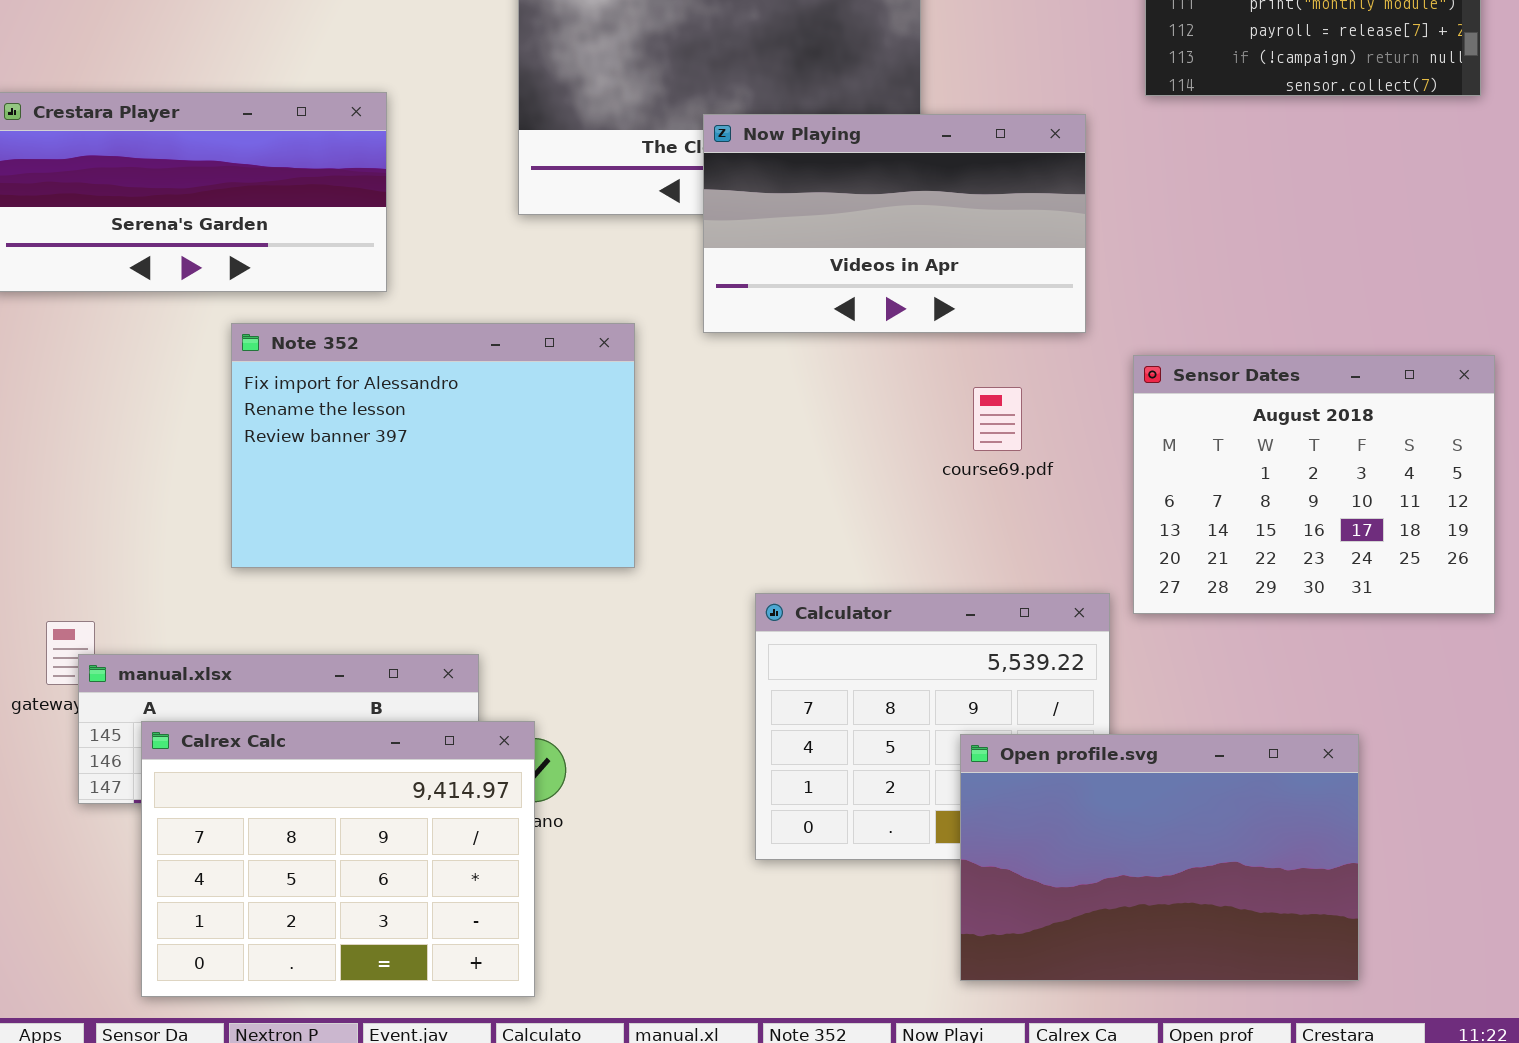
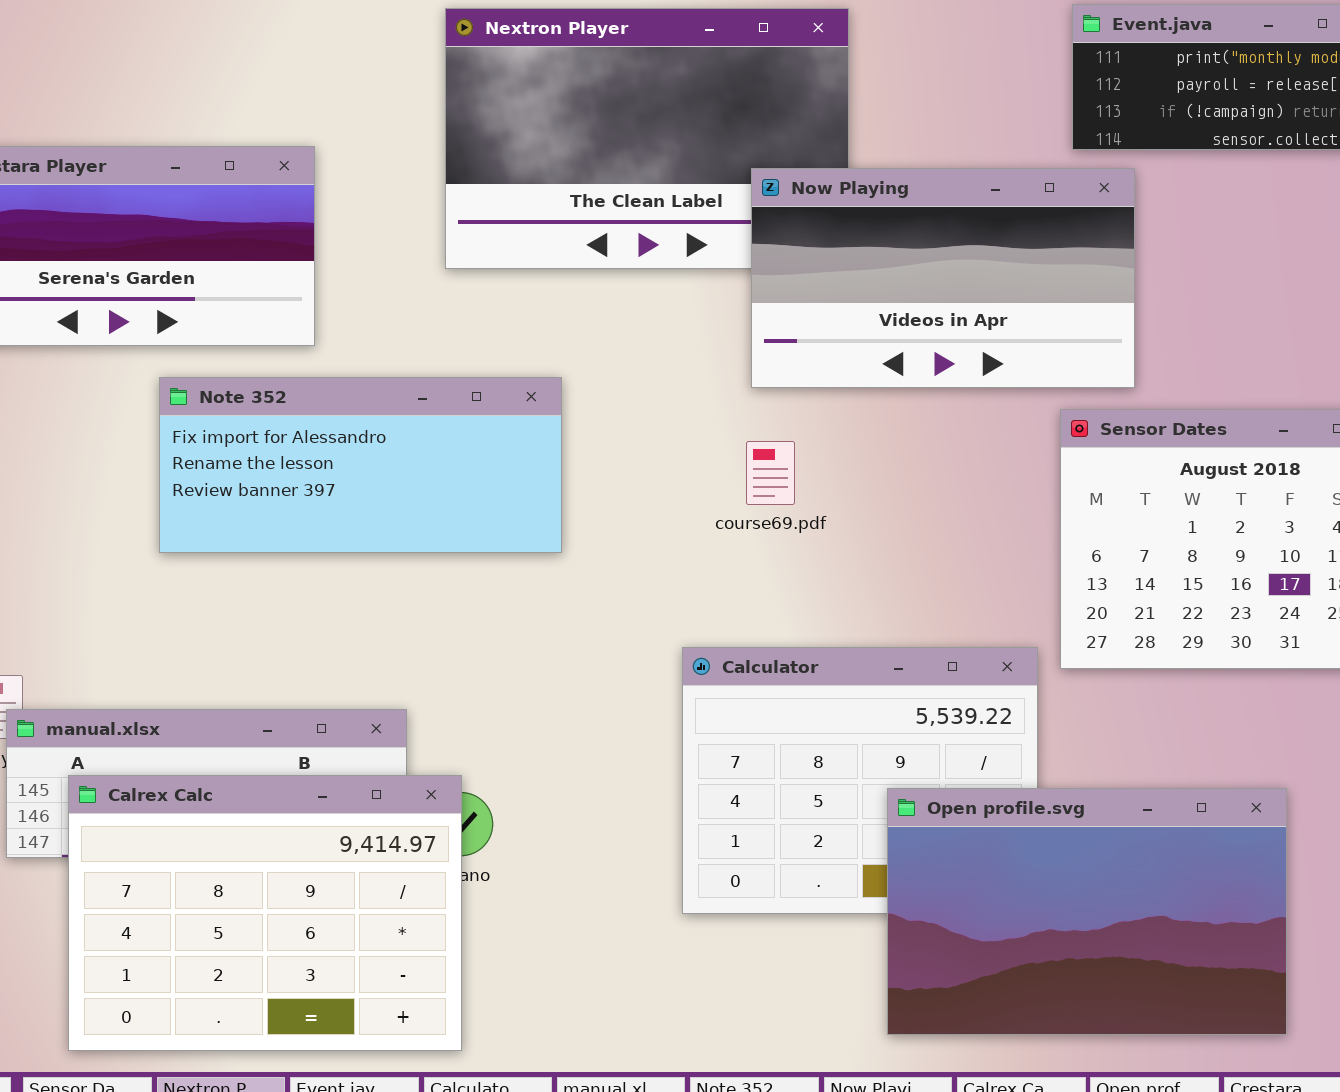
Now Playing: [703,114,1086,333] -> [751,168,1135,388], moved
Note 352: [231,323,635,568] -> [159,377,562,553], resized
course69.pdf: [973,387,1022,451] -> [746,441,795,505], moved

